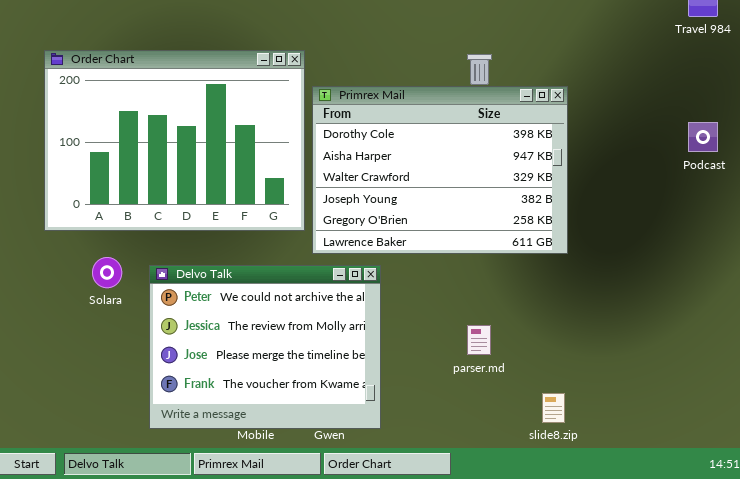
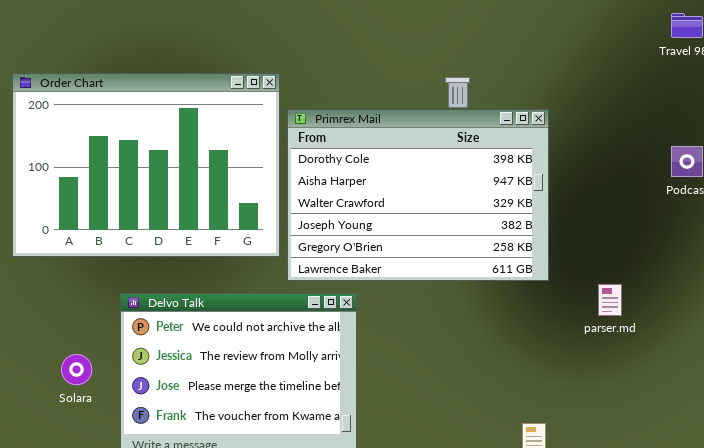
Solara: [92,257,122,288] -> [61,354,92,385], moved
parser.md: [467,325,491,355] -> [598,284,622,316], moved

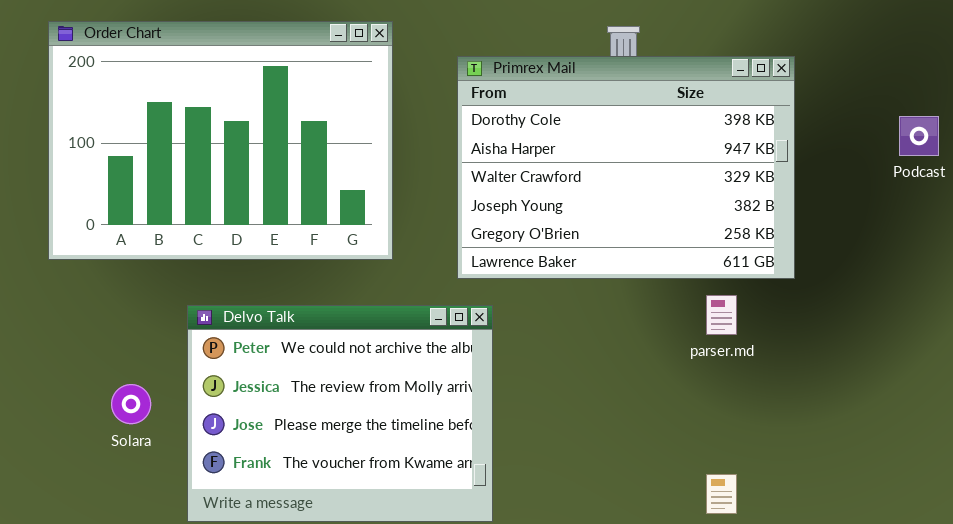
Primrex Mail: [287,109,549,281] -> [457,56,795,279], moved
parser.md: [598,284,622,316] -> [706,295,737,335], moved

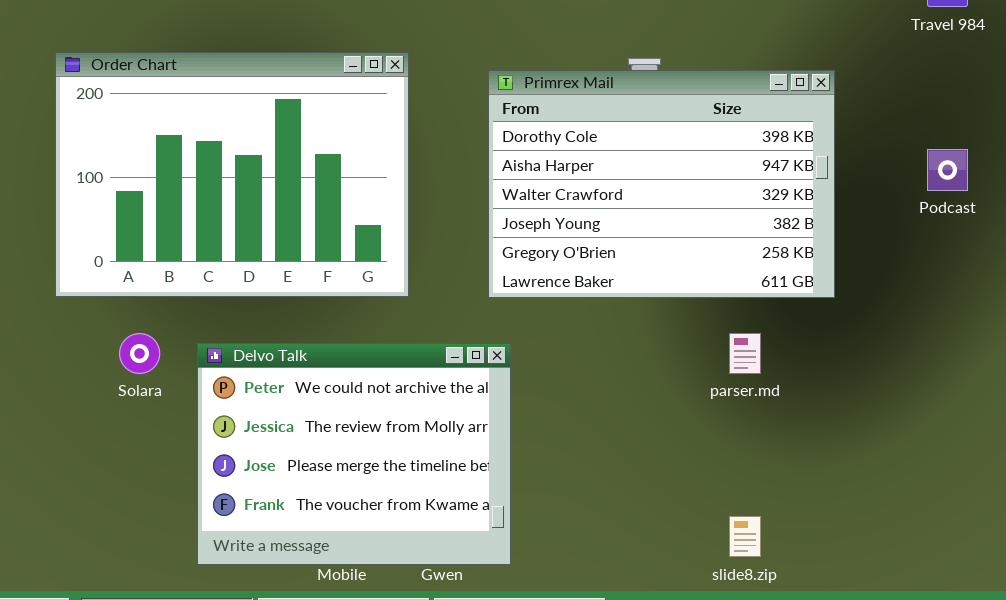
Primrex Mail: [457,56,795,279] -> [488,70,835,298], moved
Solara: [111,384,151,424] -> [119,333,160,374], moved

